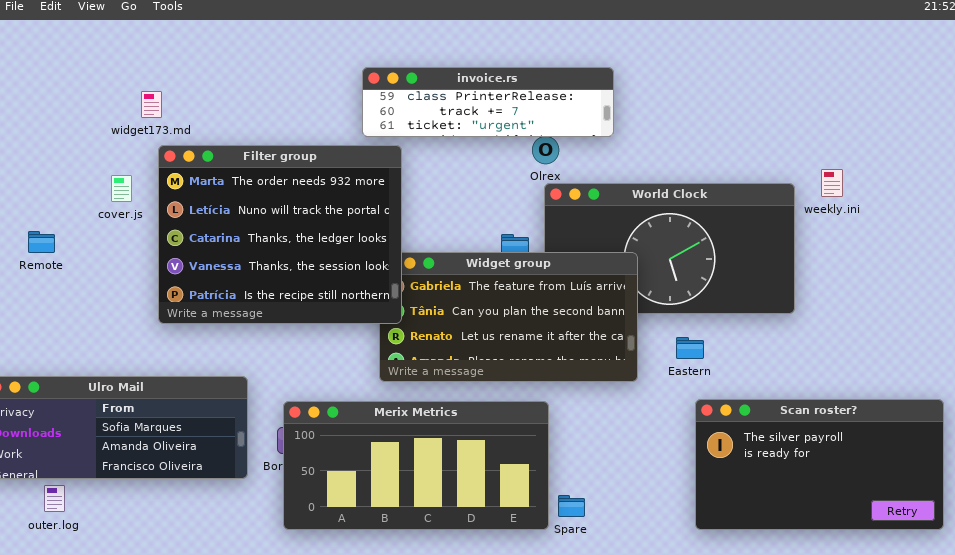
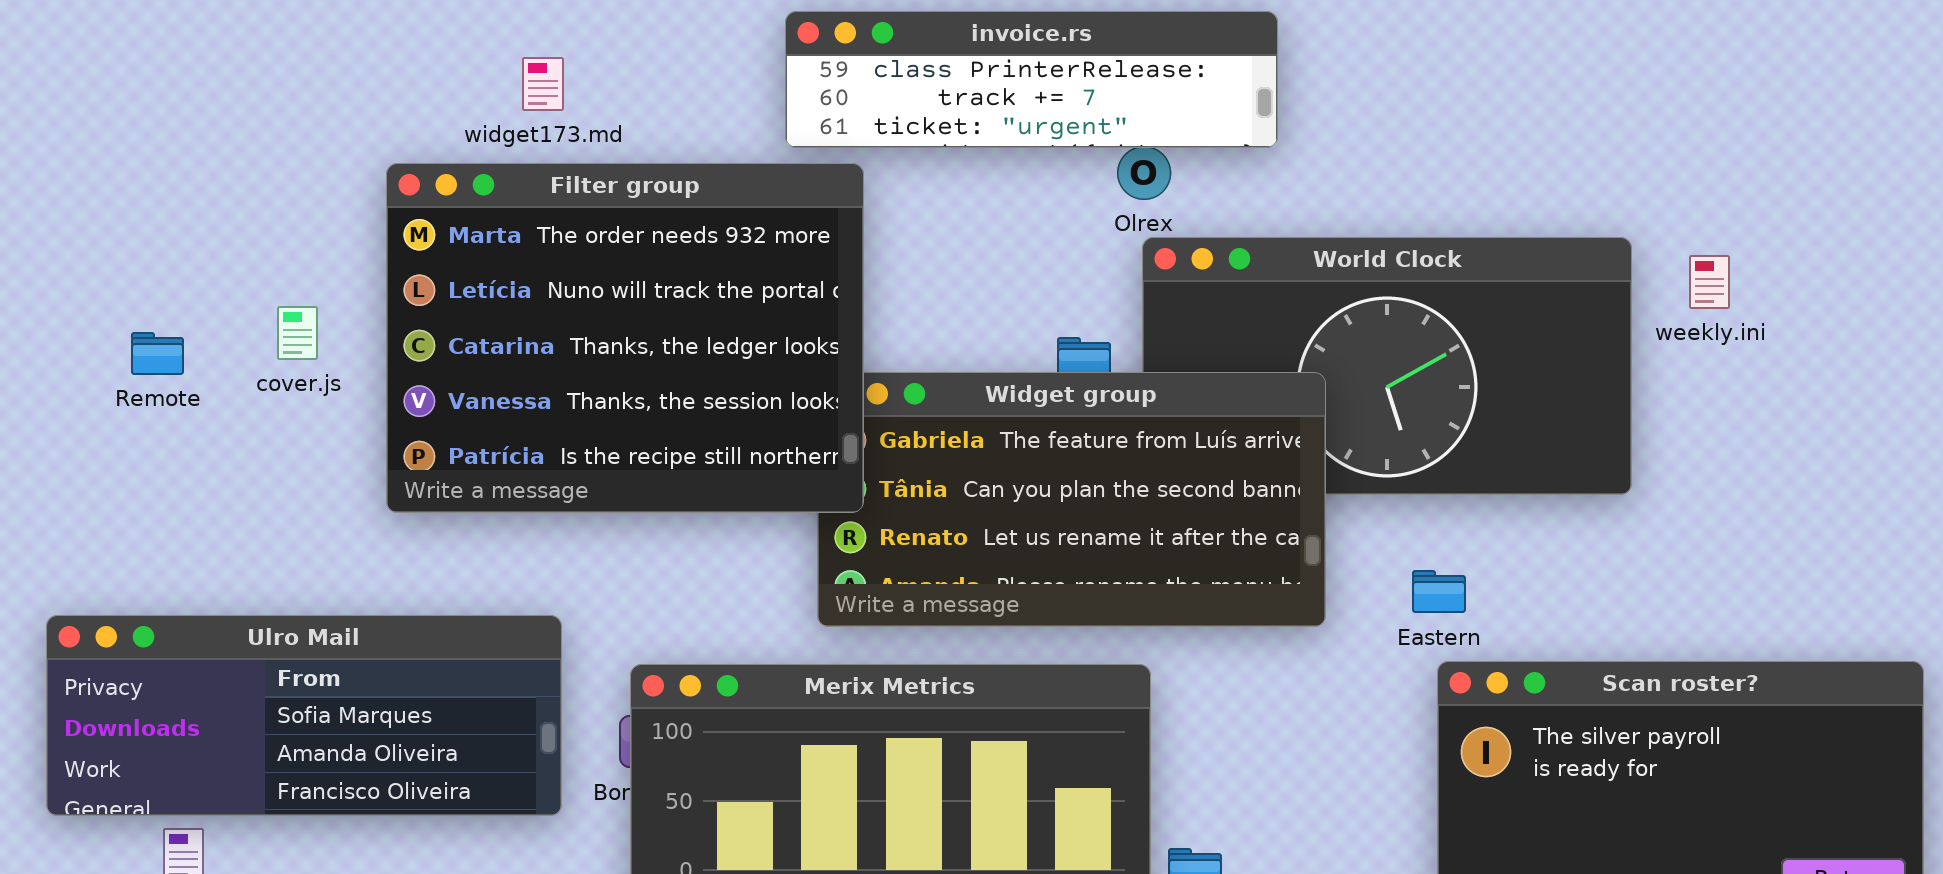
widget173.md: [141,91,162,118] -> [522,57,564,111], moved
weekly.ini: [821,169,843,197] -> [1689,255,1730,309], moved
cover.js: [111,175,132,202] -> [277,306,318,360], moved
Eastern: [676,337,704,359] -> [1412,570,1466,613], moved

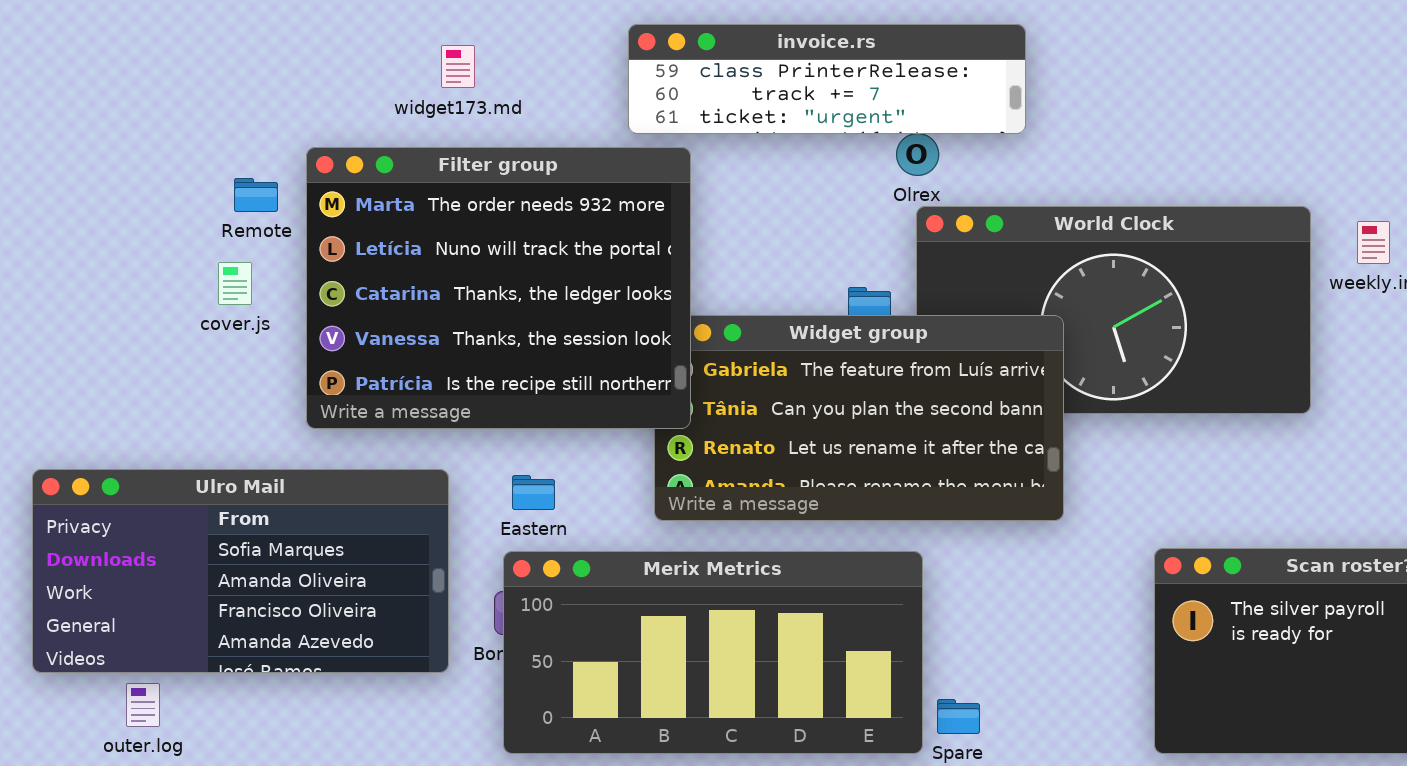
widget173.md: [522,57,564,111] -> [441,45,475,88], moved
Remote: [131,332,184,375] -> [234,178,278,212], moved
Eastern: [1412,570,1466,613] -> [512,475,555,510], moved
Ulro Mail: [46,615,562,816] -> [32,469,449,673], resized

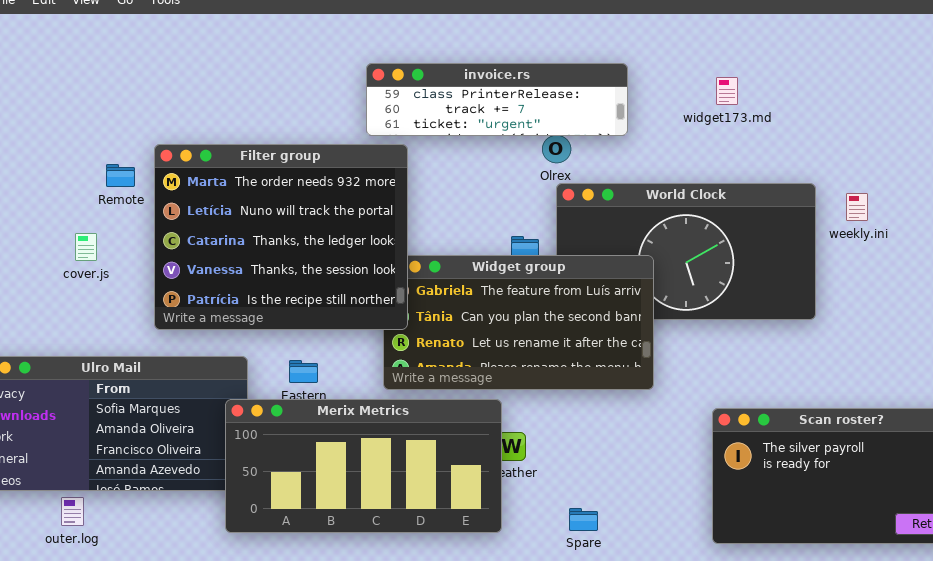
widget173.md: [441,45,475,88] -> [716,77,738,105], moved
cover.js: [218,262,252,305] -> [75,233,97,261], moved
Merix Metrics: [503,551,923,754] -> [225,399,502,533], moved
outer.log: [126,683,160,727] -> [61,497,84,526], moved

